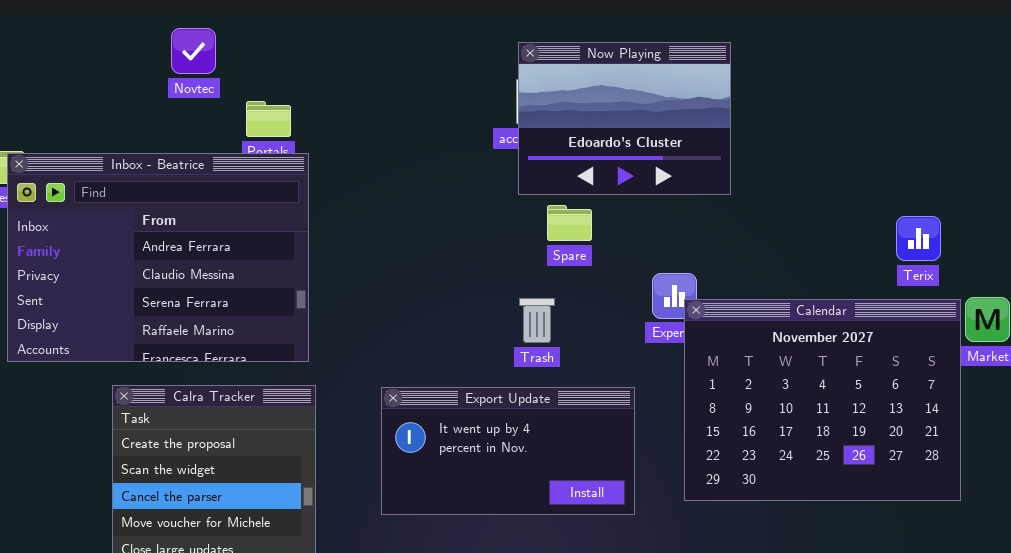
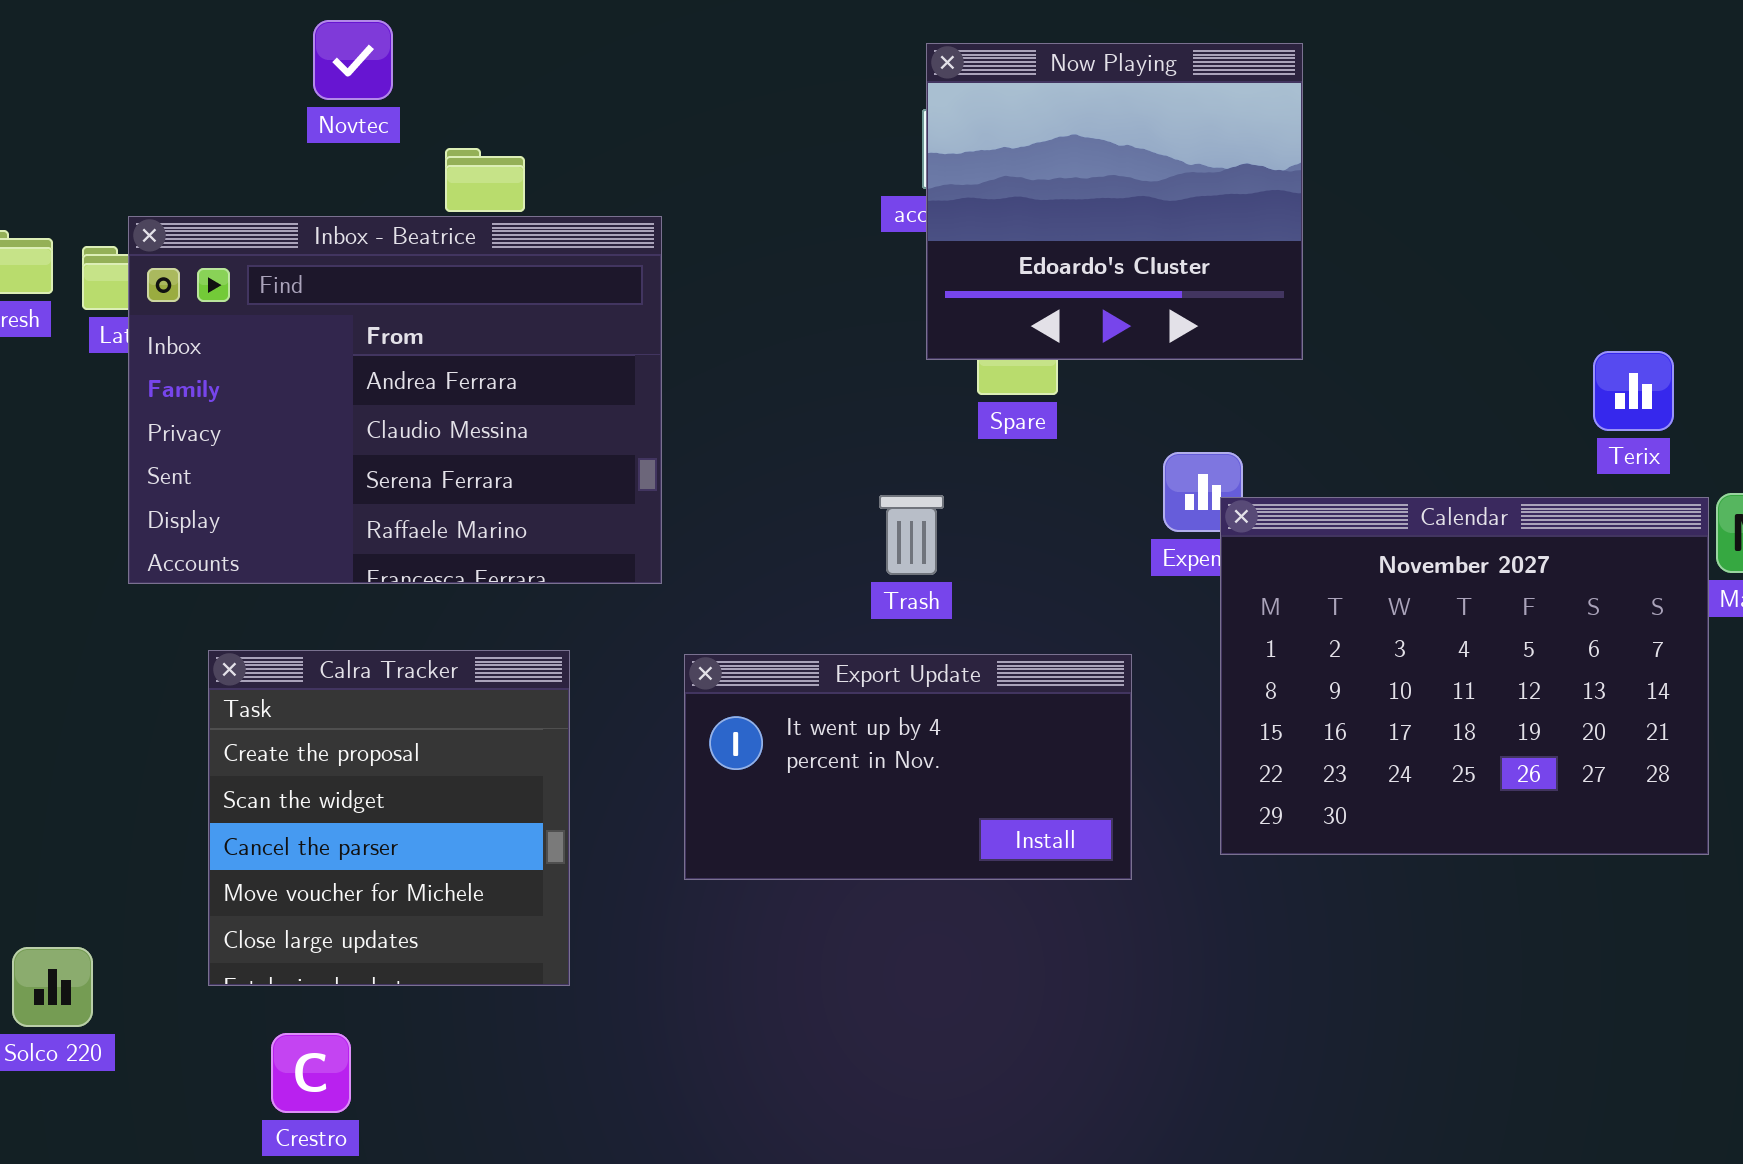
Now Playing: [518,42,731,195] -> [926,43,1303,360], resized
Inbox - Beatrice: [7,153,309,362] -> [128,216,662,584], moved
Trash: [519,298,555,343] -> [879,495,944,575], moved

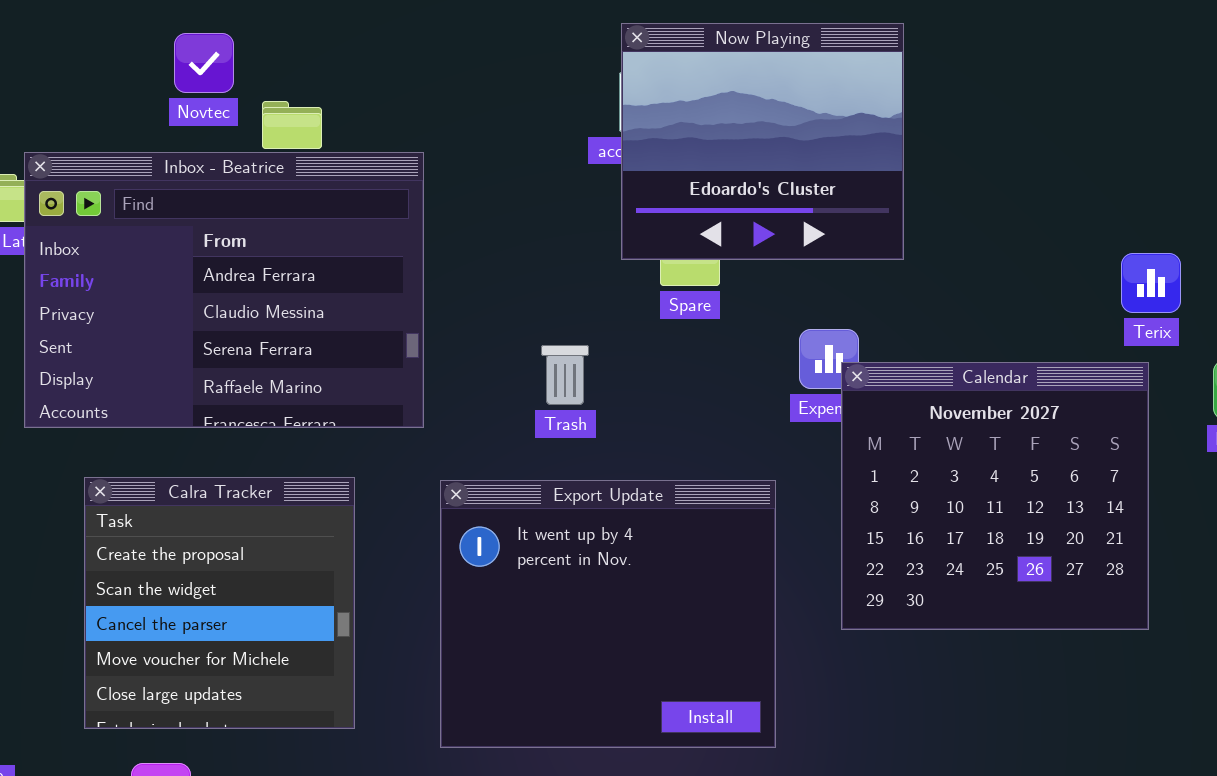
Novtec: [313,20,393,100] -> [174,33,234,93], moved
Trash: [879,495,944,575] -> [541,345,589,405], moved
Calendar: [1220,497,1709,855] -> [841,362,1149,630], resized
Export Update: [684,654,1132,880] -> [440,480,776,748], resized

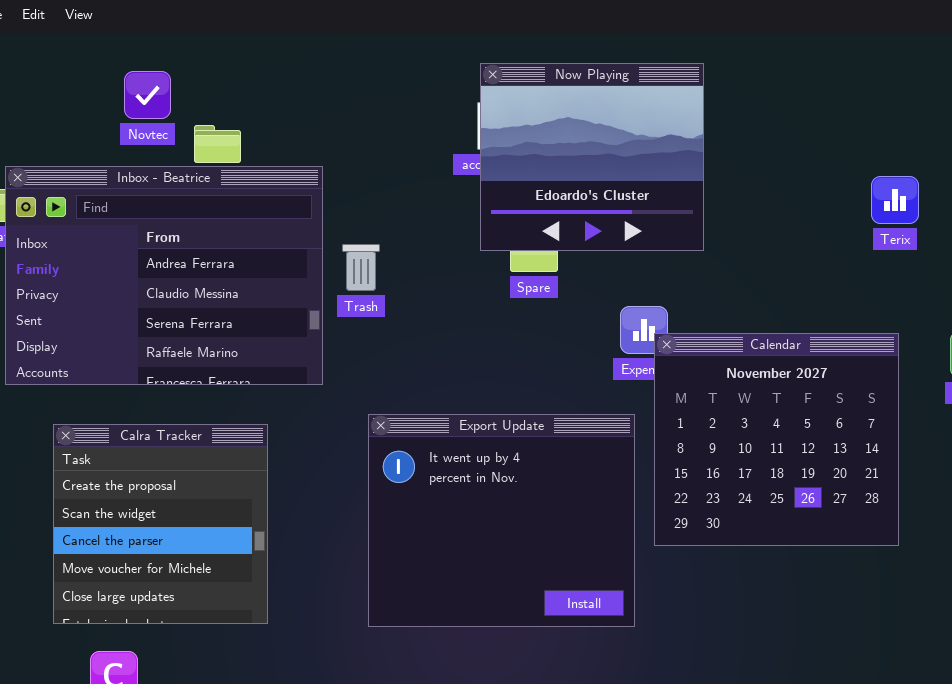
Terix: [1121,253,1181,313] -> [871,176,919,224], moved
Trash: [541,345,589,405] -> [342,244,380,291], moved
Export Update: [440,480,776,748] -> [368,414,635,627], moved

